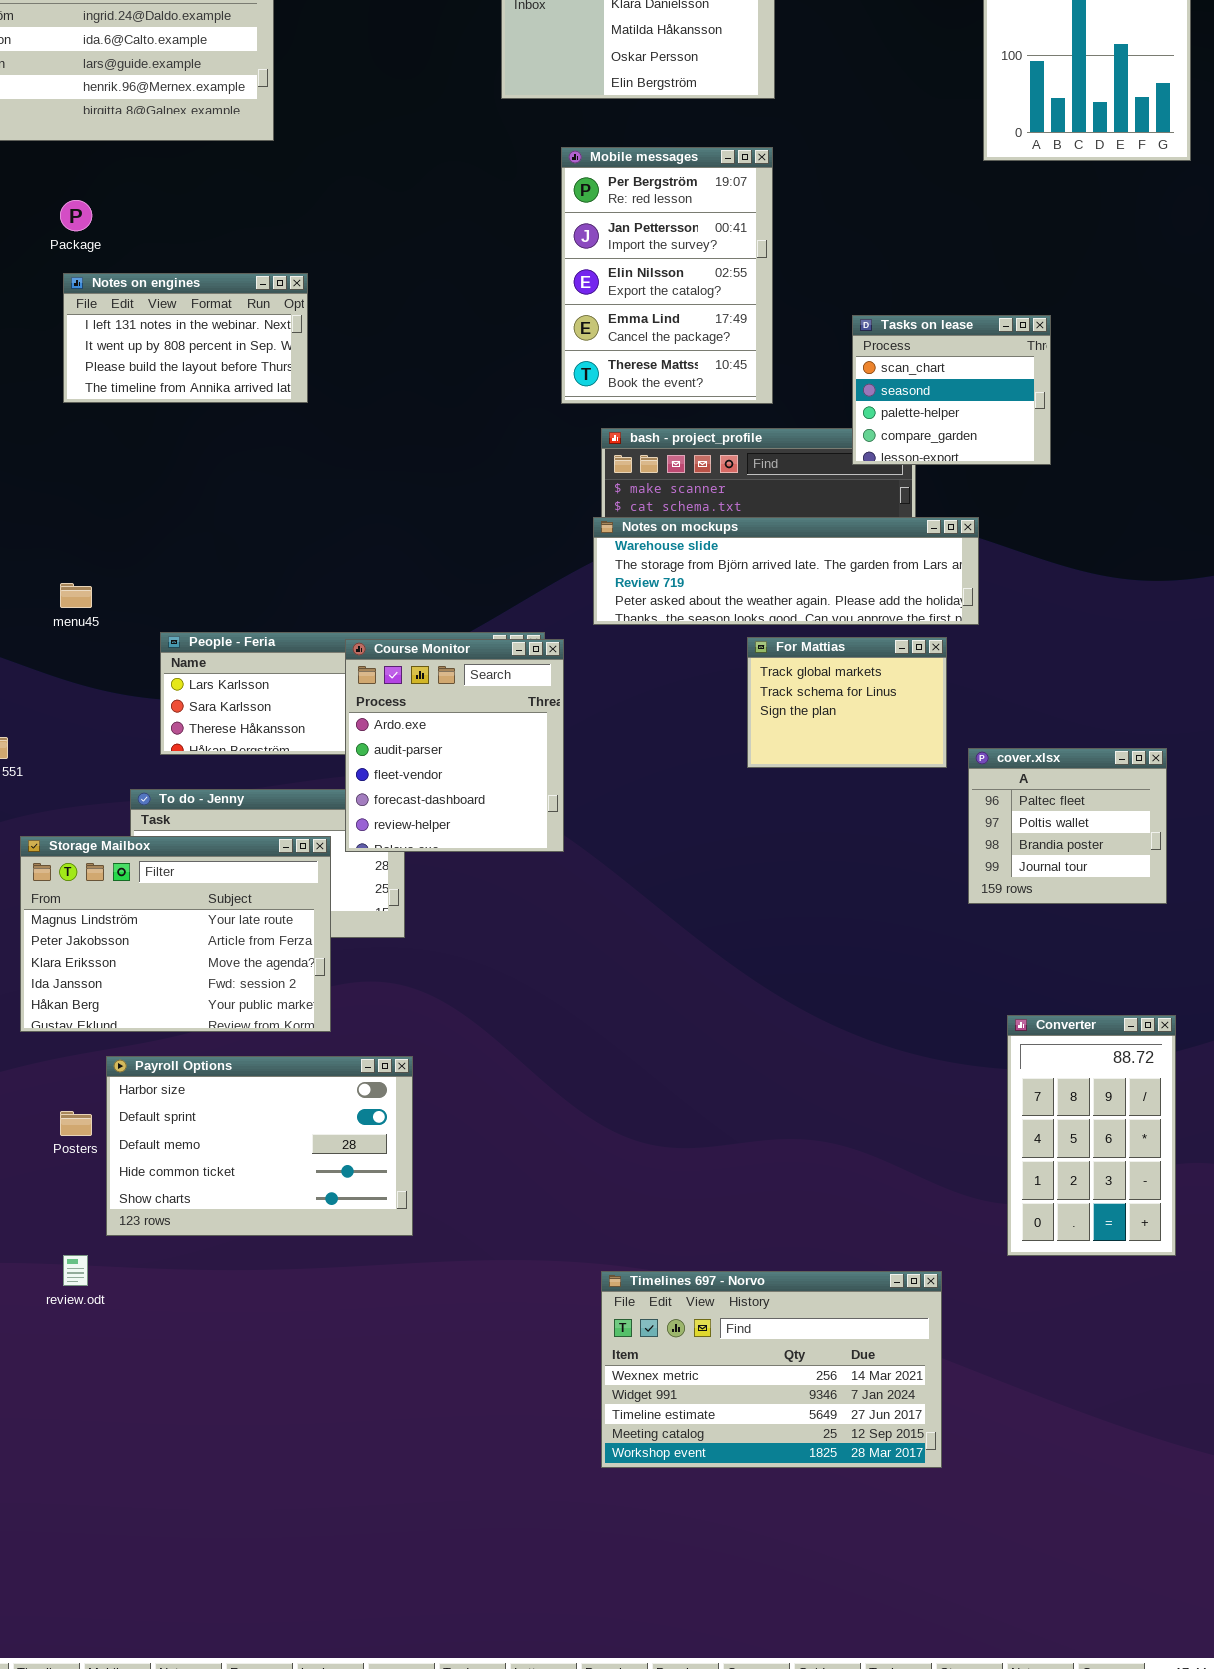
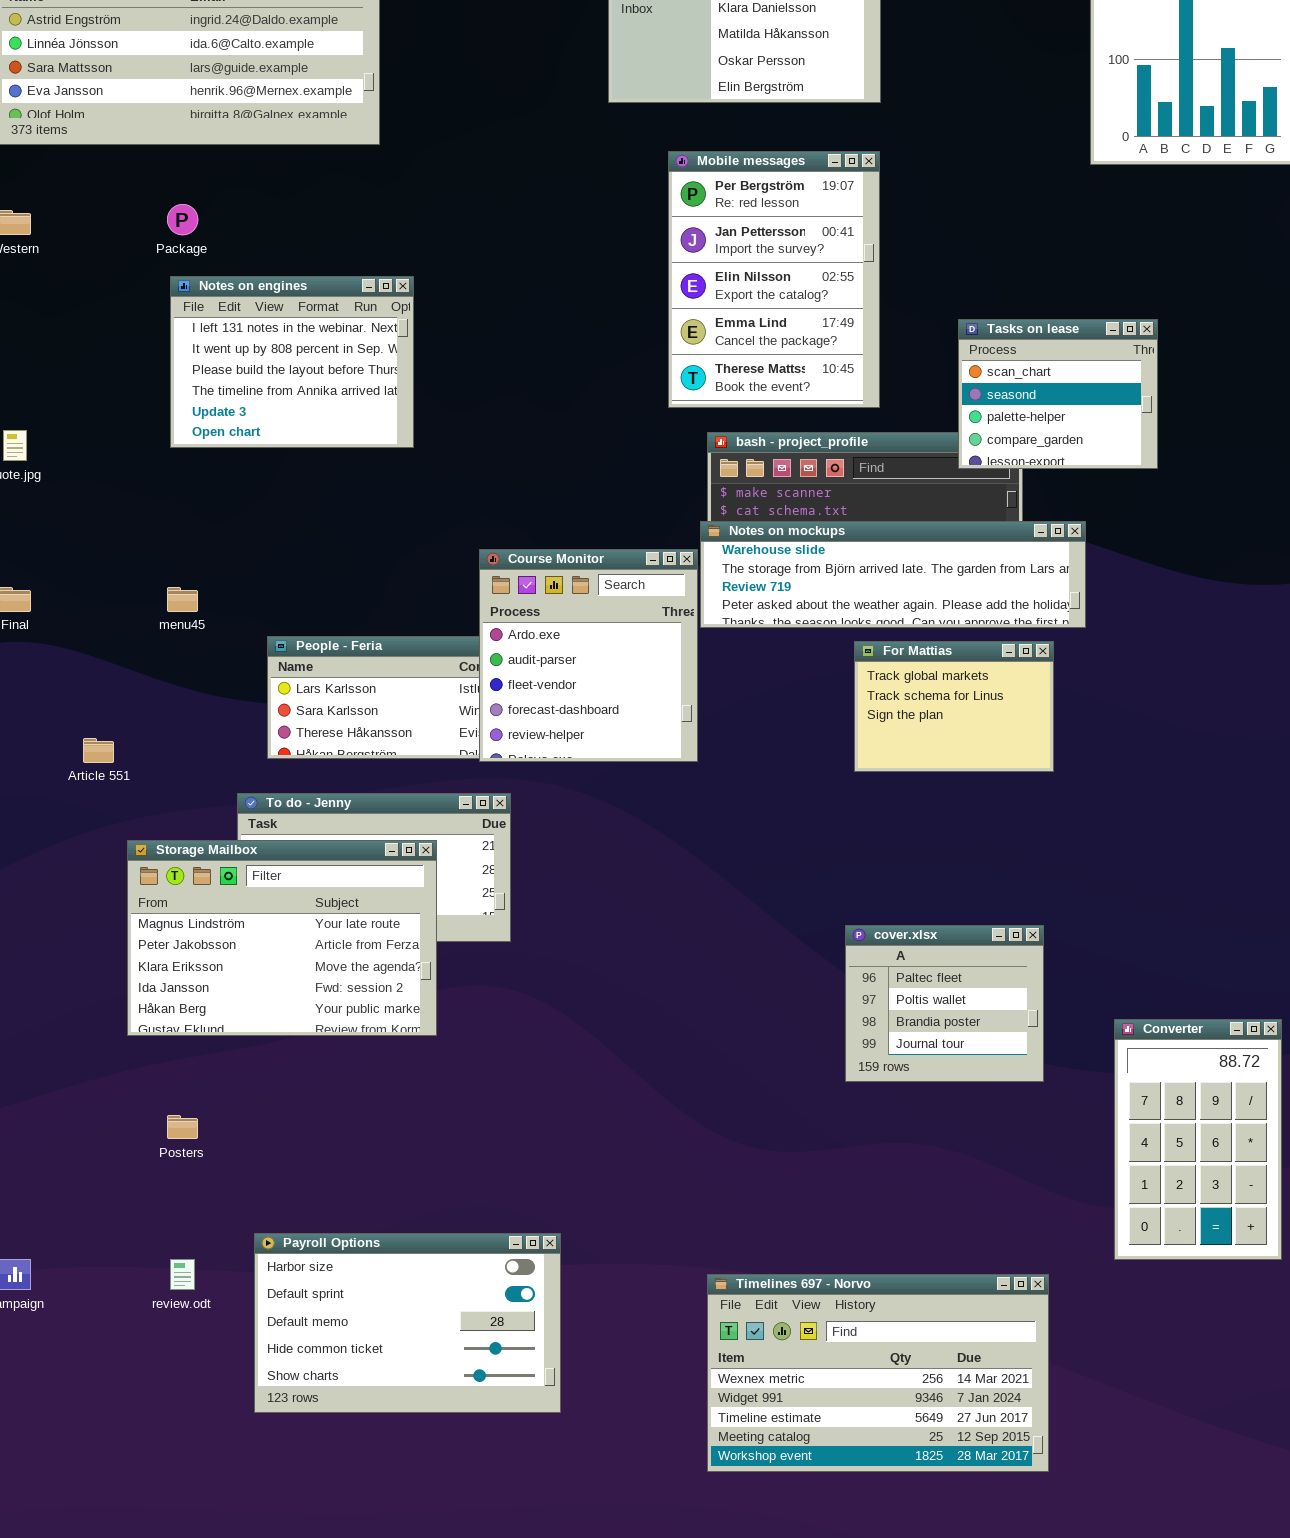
Notes on engines: [63,273,308,403] -> [170,276,414,448], resized
Course Monitor: [345,639,564,852] -> [479,549,698,762], moved
cover.xlsx: [968,748,1167,904] -> [845,925,1044,1082], moved
Payroll Options: [106,1056,413,1236] -> [254,1233,561,1413], moved

